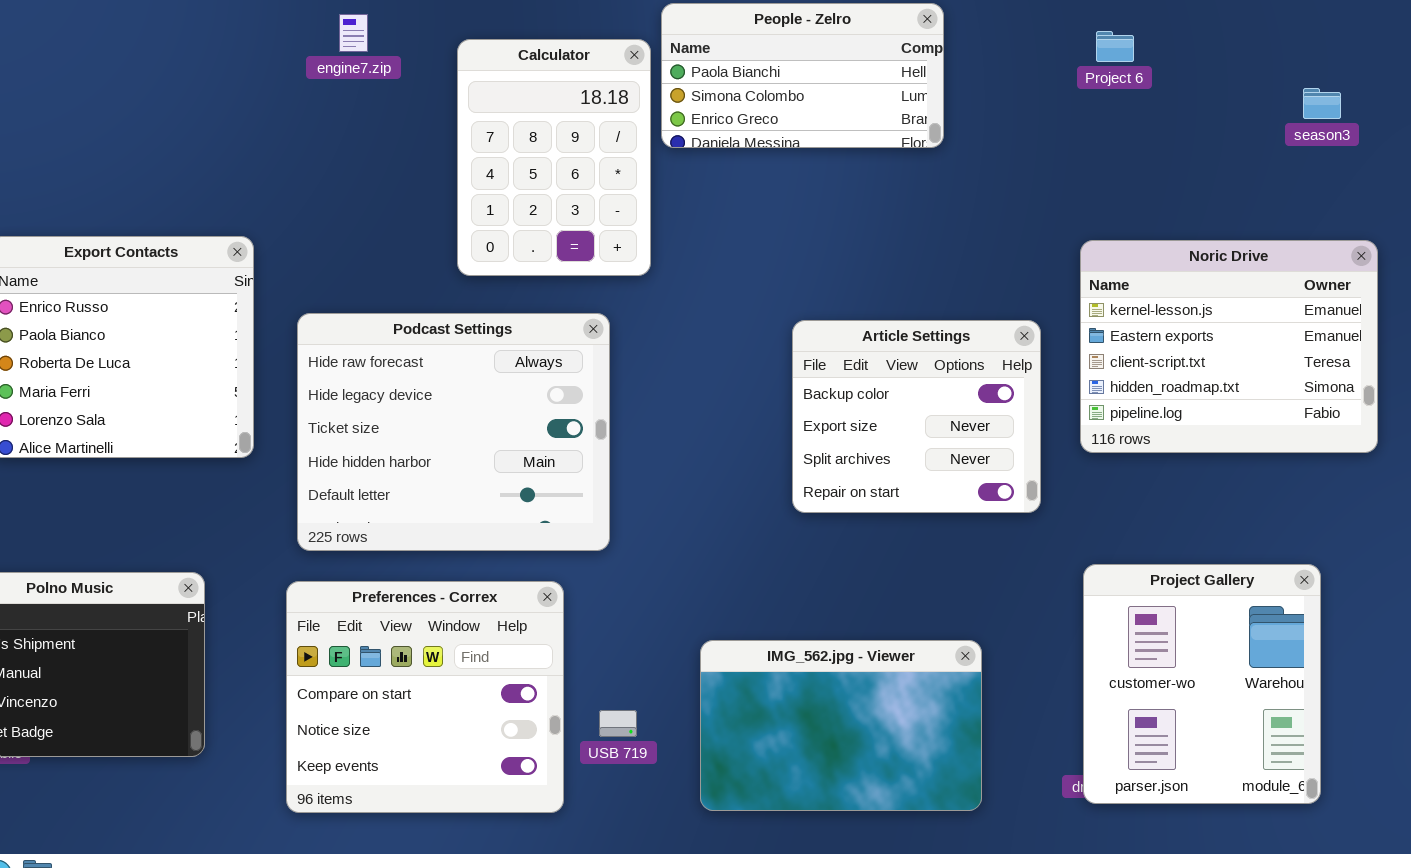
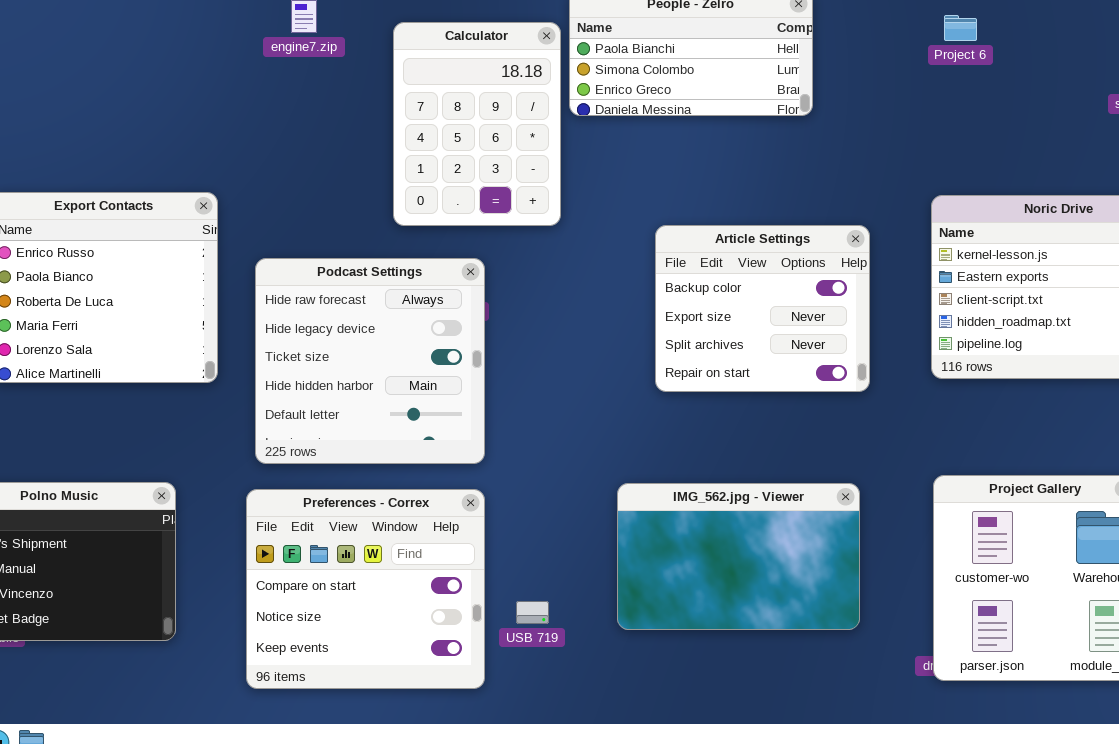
Podcast Settings: [297,313,610,551] -> [255,258,485,464], resized
Article Settings: [792,320,1041,513] -> [655,225,870,392], moved
IMG_562.jpg - Viewer: [700,640,982,811] -> [617,483,860,630], moved

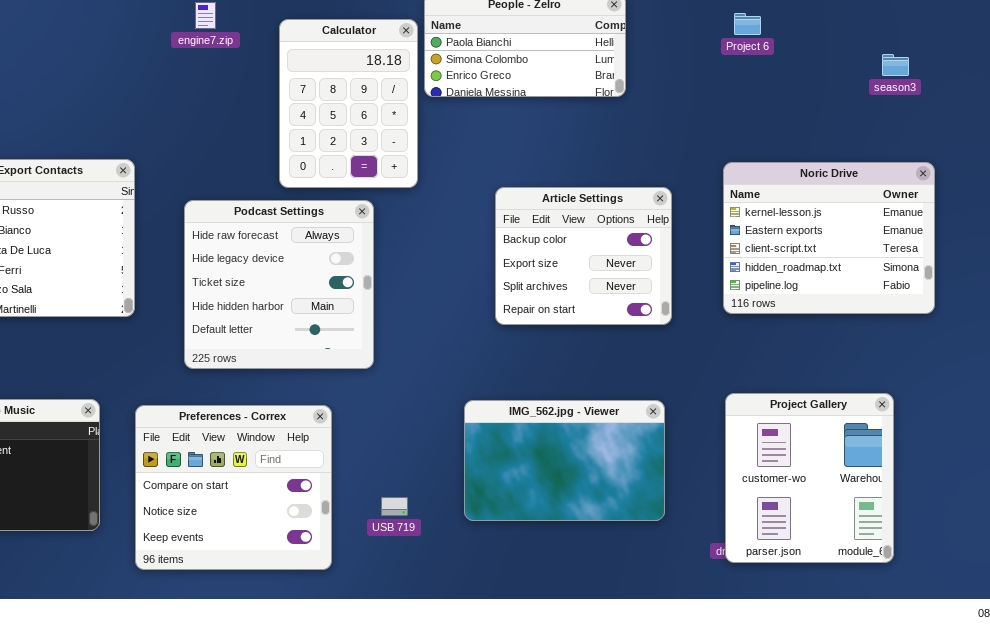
Podcast Settings: [255,258,485,464] -> [184,200,374,369], moved
Preferences - Correx: [246,489,485,689] -> [135,405,332,570], moved

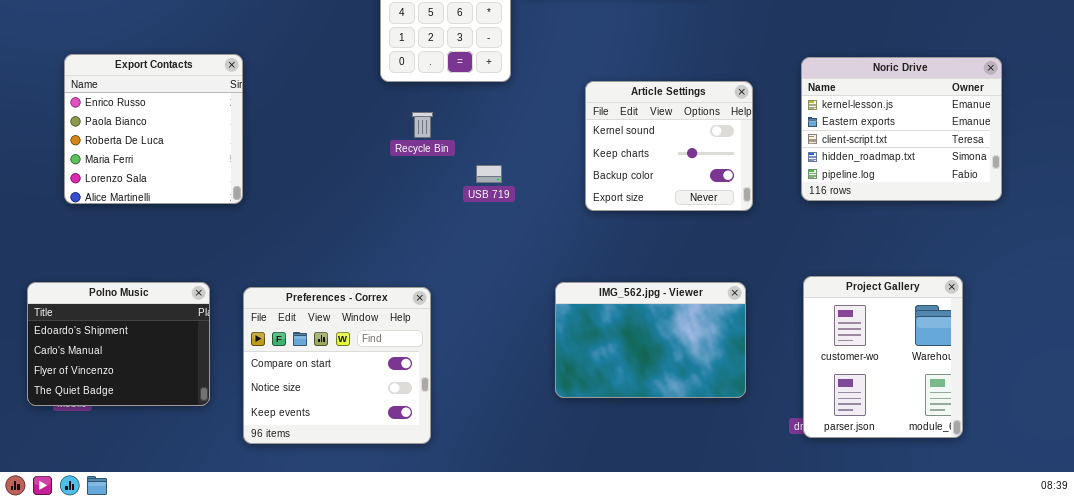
Article Settings: [495,187,672,325] -> [585,81,753,211], scrolled up 2 rows
Podcast Settings: [184,200,374,369] -> none, closed
USB 719: [381,497,408,516] -> [476,165,502,183], moved

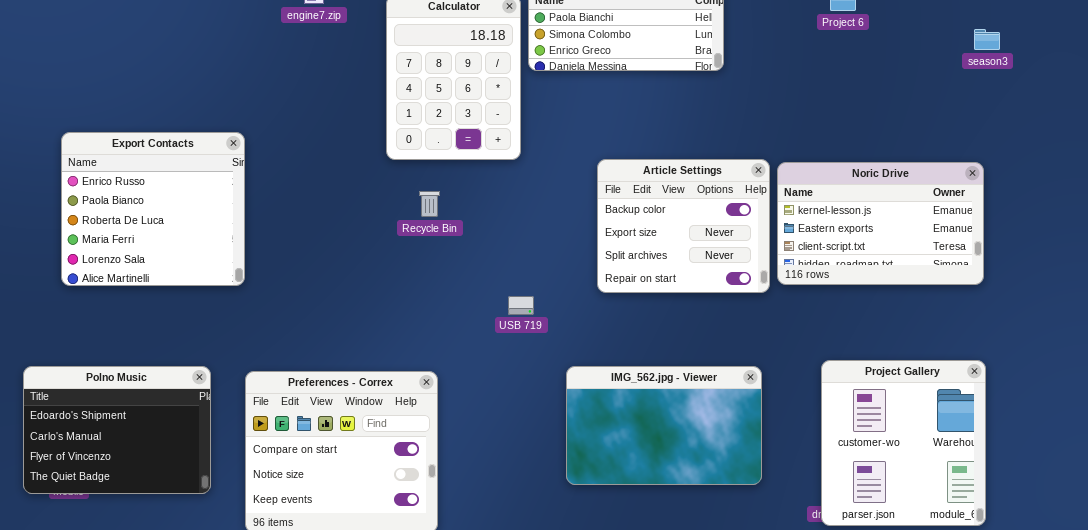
Noric Drive: [801,57,1002,201] -> [777,162,984,285], moved, resized
Article Settings: [585,81,753,211] -> [597,159,770,293], scrolled down 2 rows
USB 719: [476,165,502,183] -> [508,296,534,315], moved

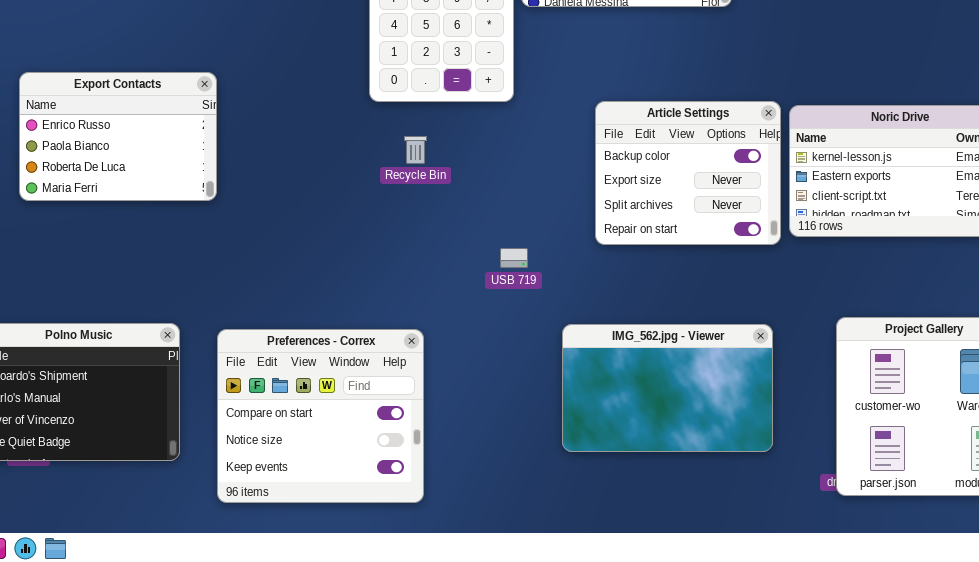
Export Contacts: [61,132,245,286] -> [19,72,217,201], resized

